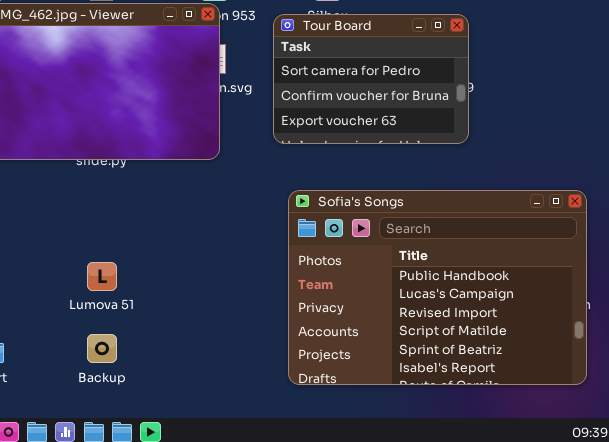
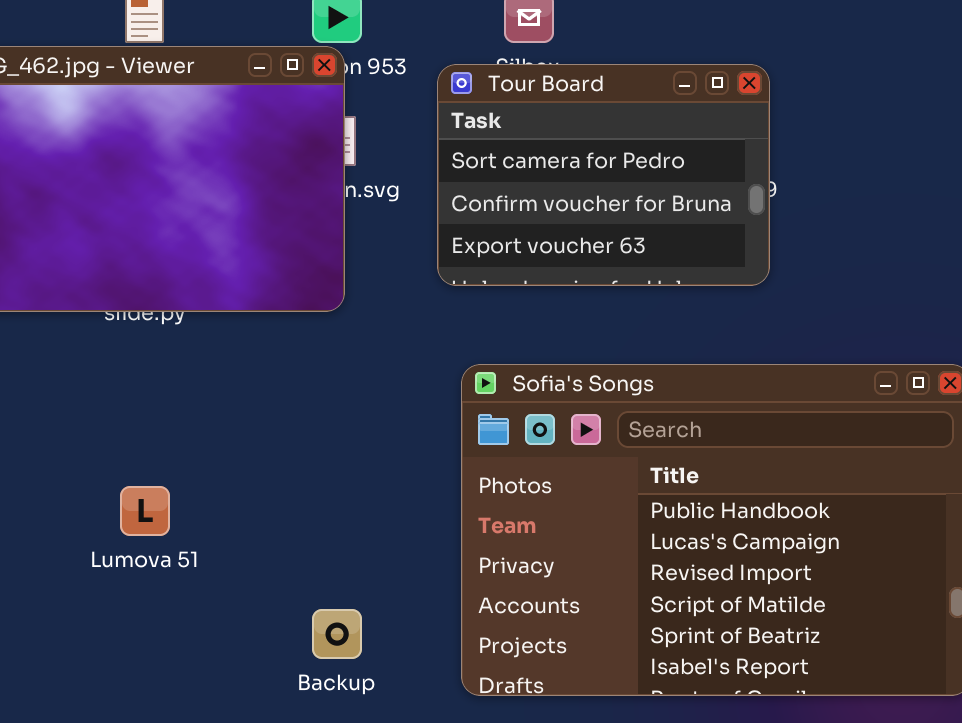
Backup: [87,334,117,363] -> [312,609,362,659], moved

